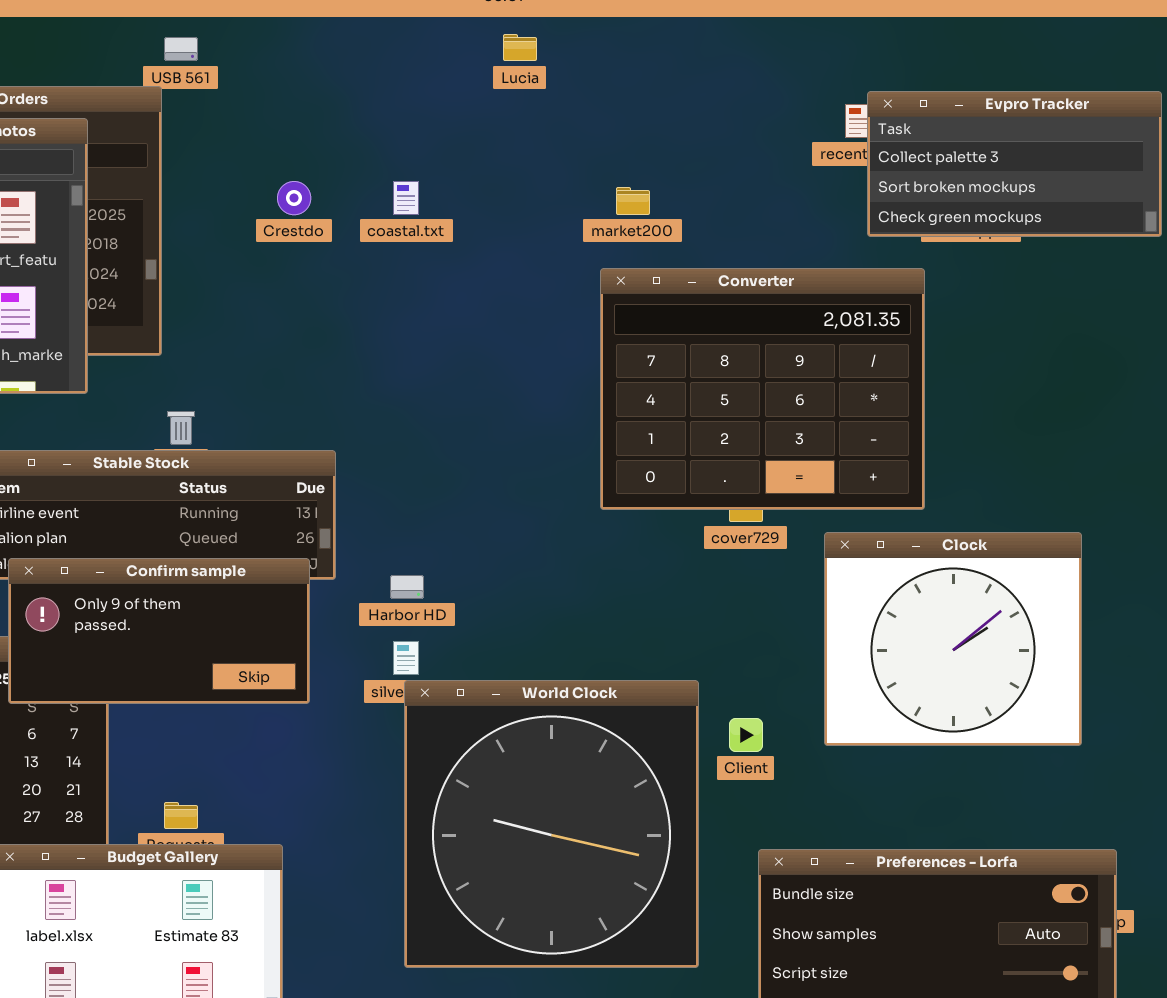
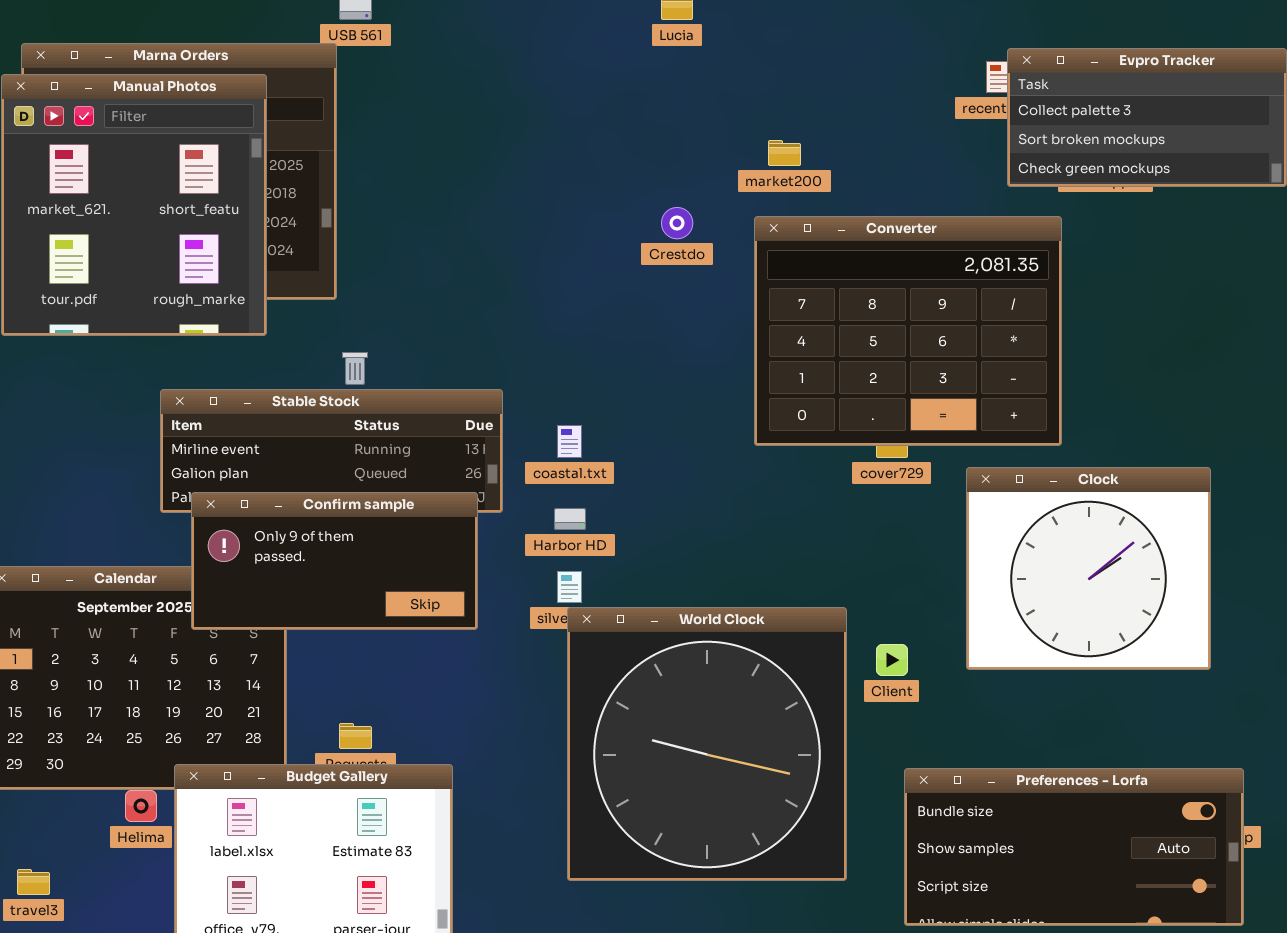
Crestdo: [277,181,311,215] -> [661,207,693,239], moved
coastal.txt: [393,181,419,215] -> [557,425,582,458], moved

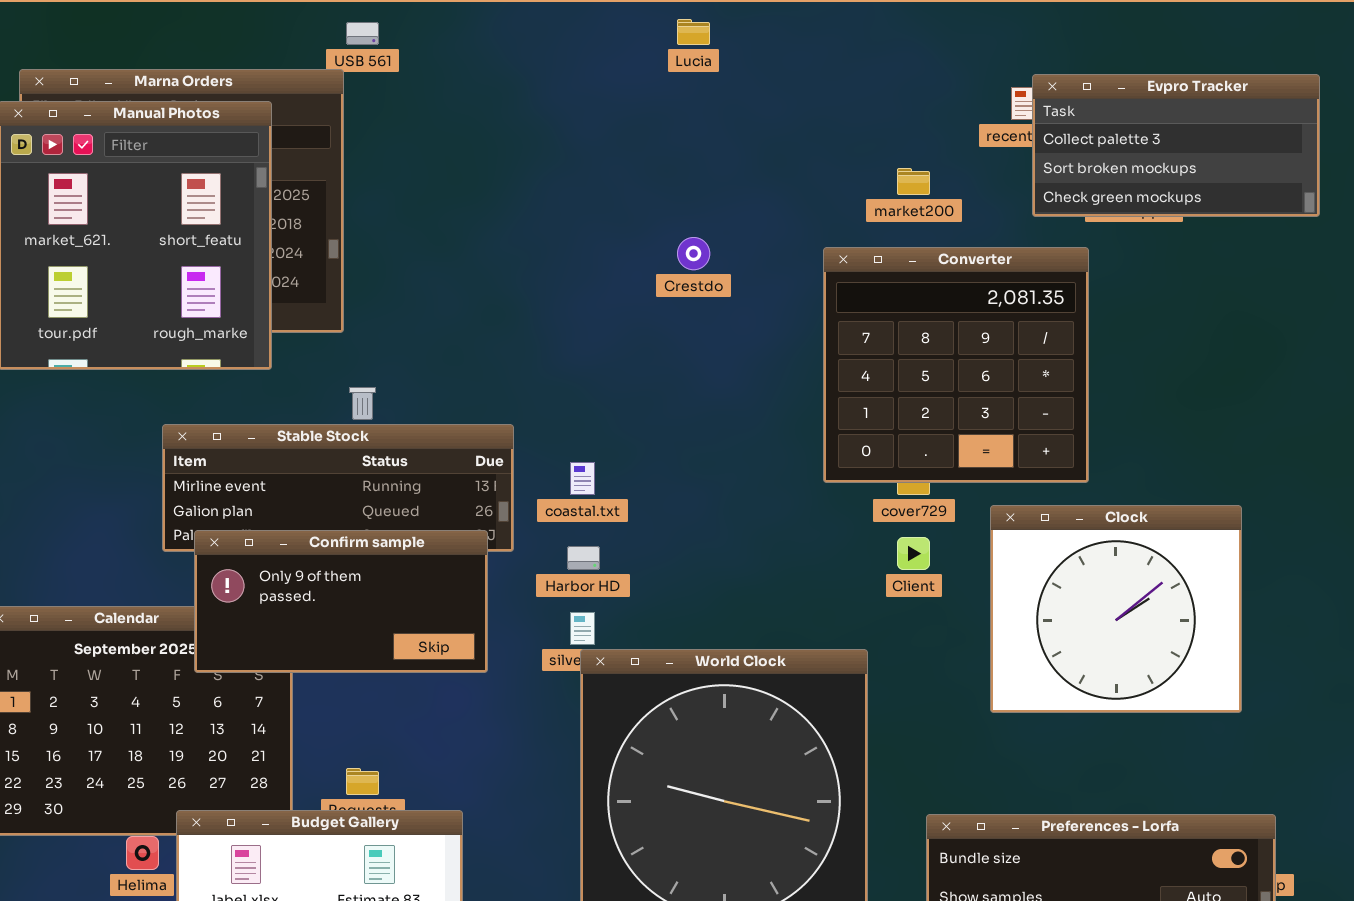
market200: [768,140,801,166] -> [897,168,930,195], moved
Converter: [754,216,1062,446] -> [823,247,1089,483], resized
Client: [876,644,908,676] -> [897,537,930,570], moved

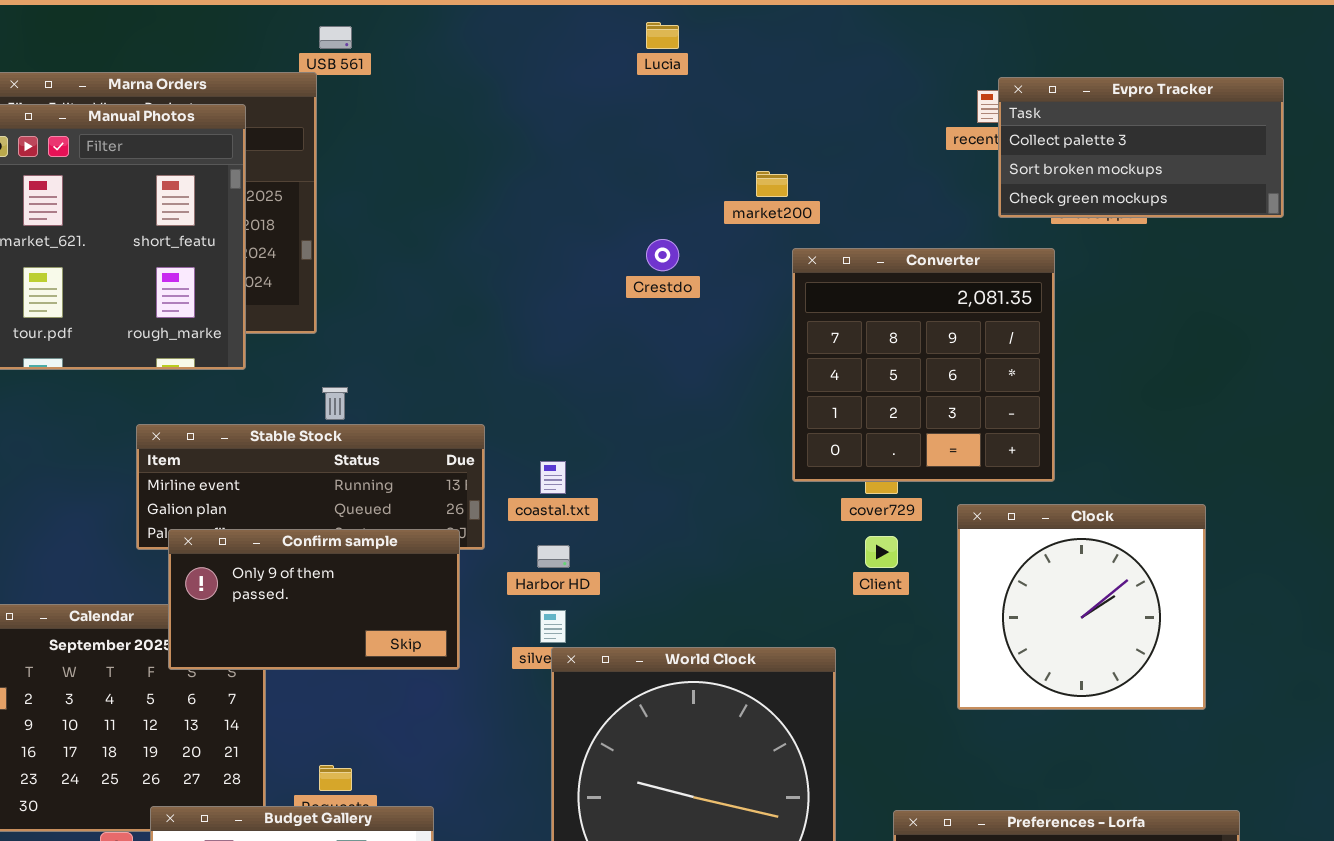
market200: [897,168,930,195] -> [756,171,788,197], moved

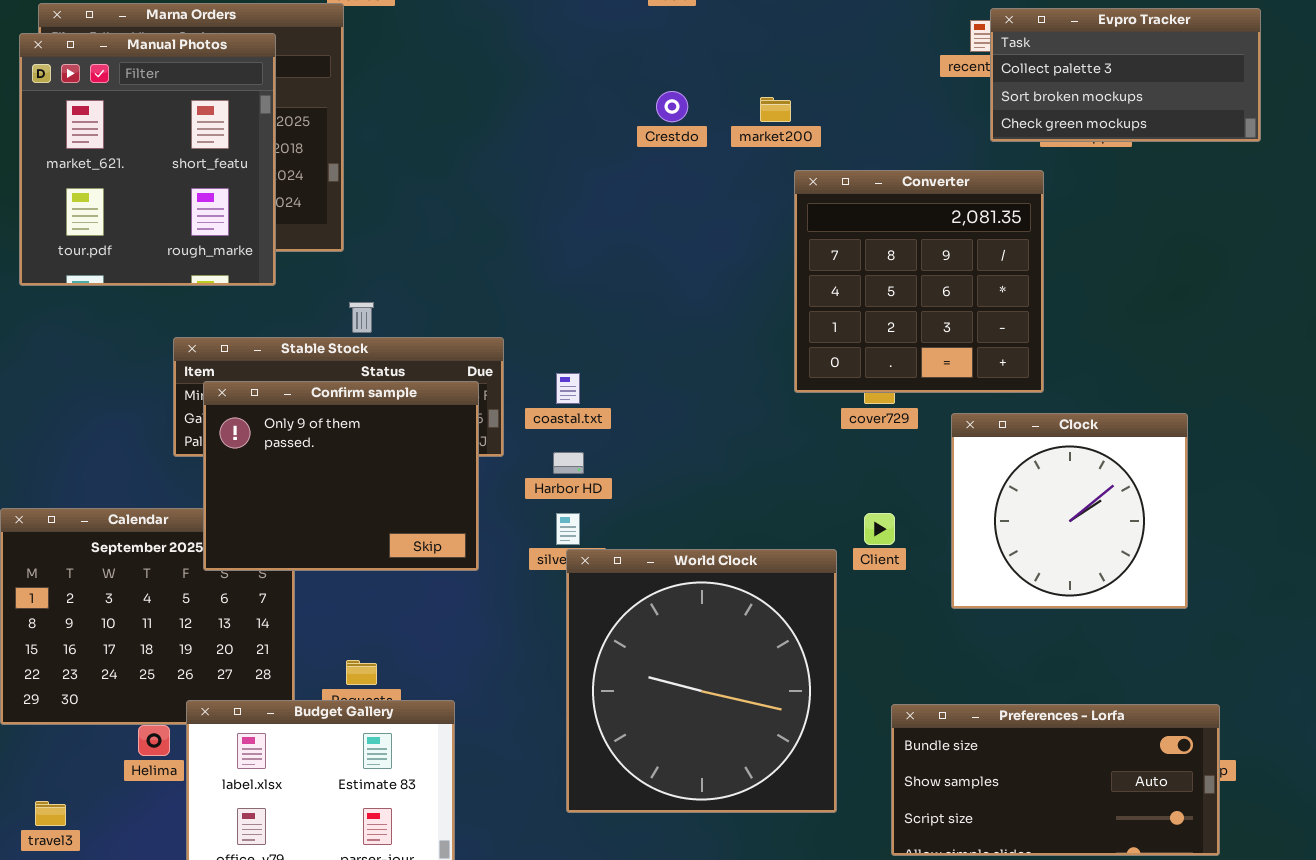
Crestdo: [646,239,679,271] -> [656,91,688,122], moved
Confirm sample: [168,529,460,670] -> [203,381,479,571], resized
Client: [865,536,898,568] -> [864,513,895,545], moved

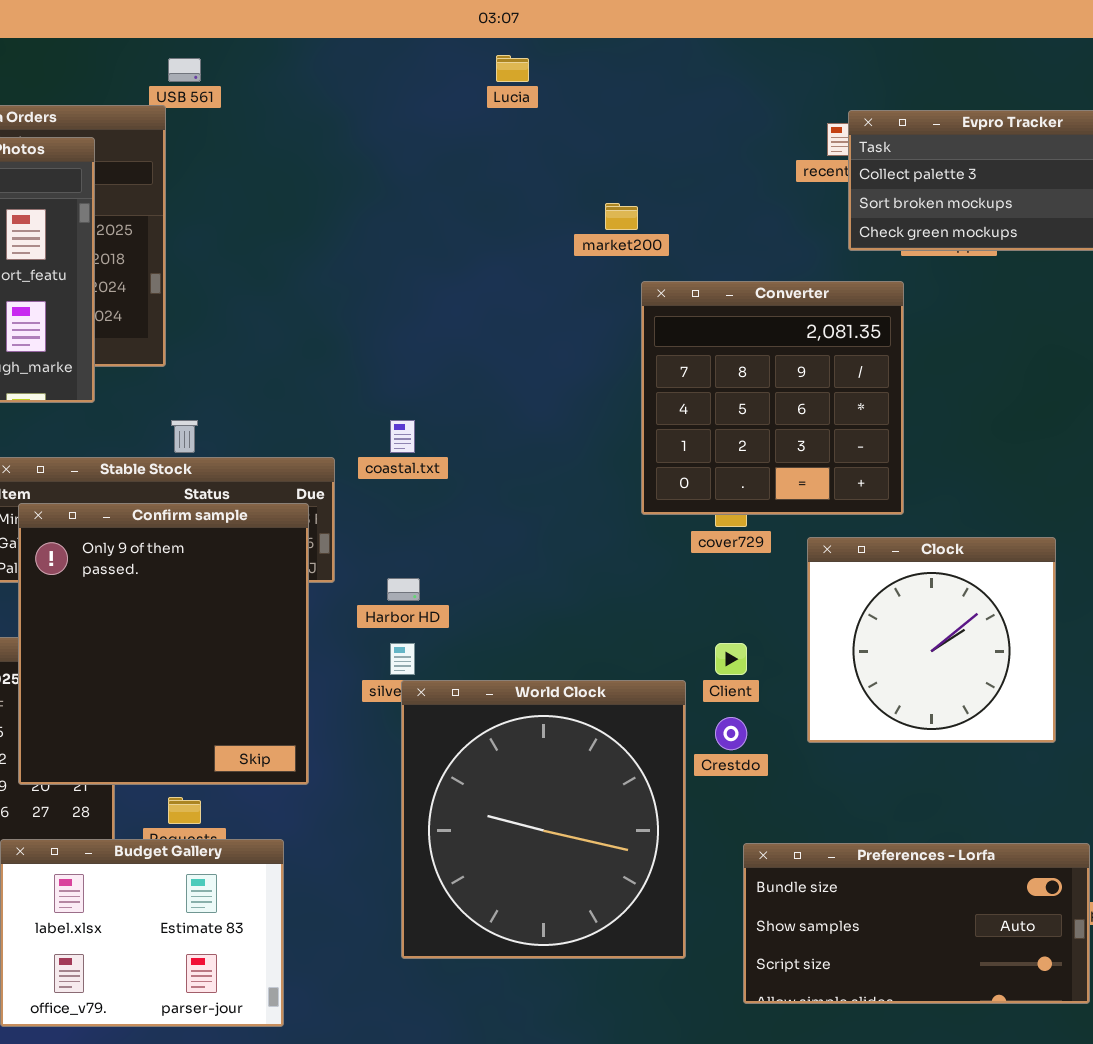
Crestdo: [656,91,688,122] -> [715,717,747,750], moved
coastal.txt: [556,373,580,404] -> [390,420,415,453], moved
Confirm sample: [203,381,479,571] -> [18,503,309,785], resized

